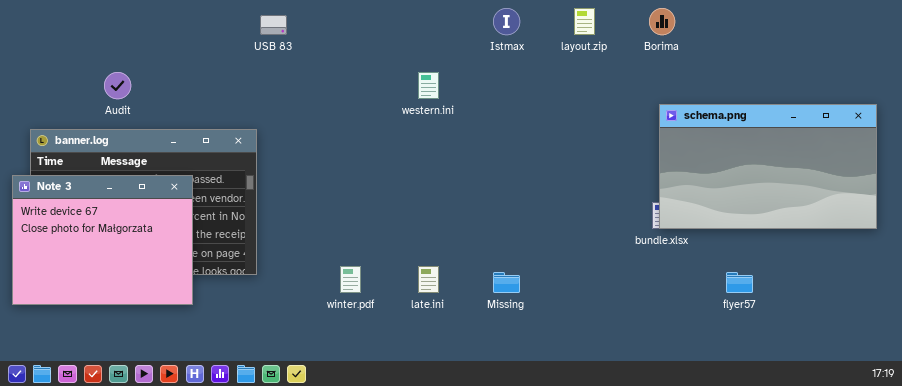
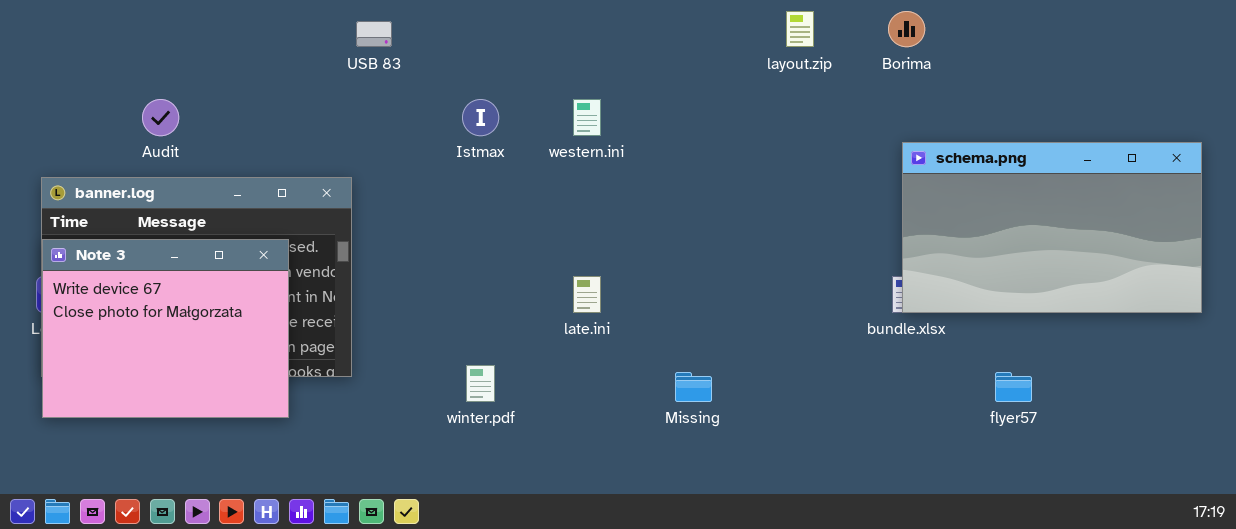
Istmax: [493,8,520,35] -> [462,99,499,136], moved
Note 3: [12,175,193,305] -> [42,239,289,418], moved
late.ini: [418,266,439,293] -> [573,276,601,313], moved

